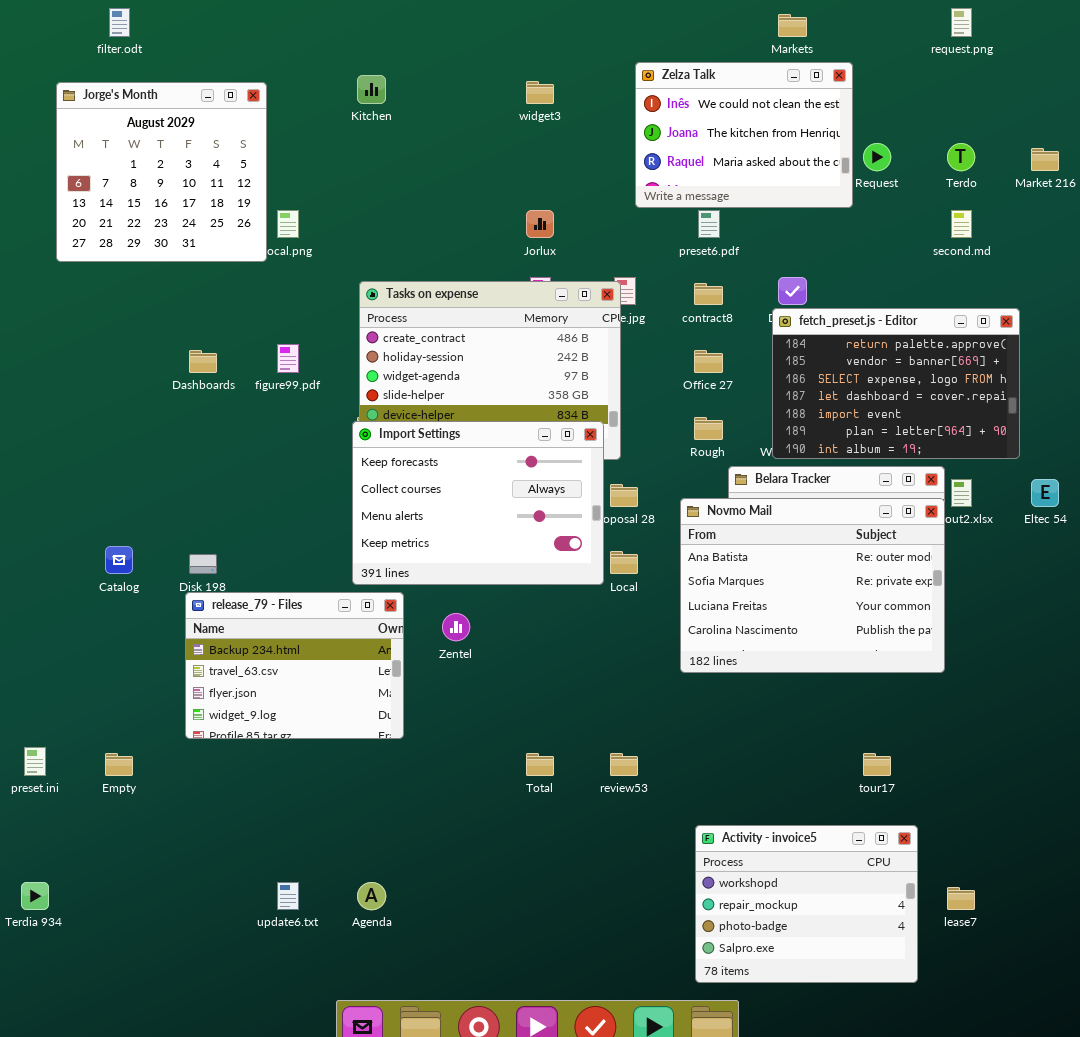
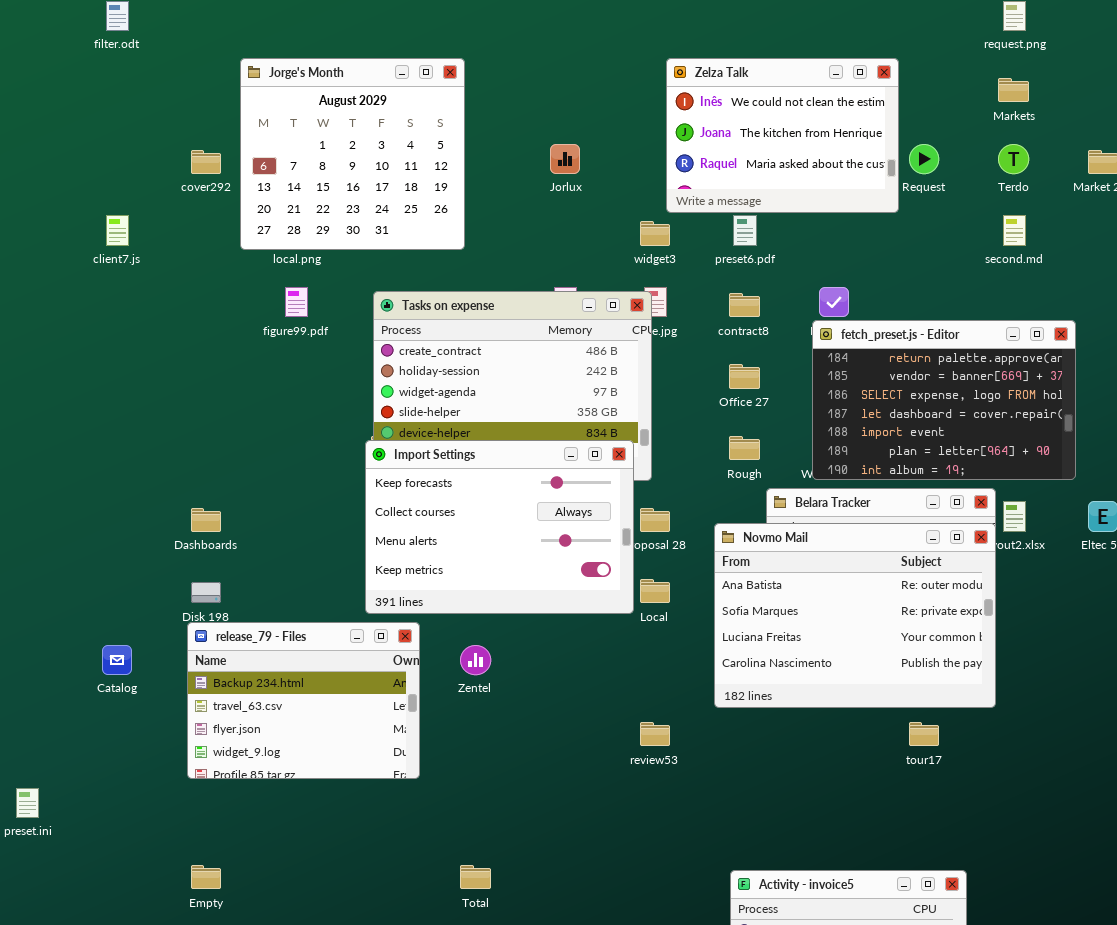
Markets: [778,14,807,37] -> [998,78,1029,102], moved
widget3: [526,81,554,104] -> [640,221,670,246], moved
Jorge's Month: [56,82,267,262] -> [240,58,465,250], moved
Jorlux: [526,210,554,238] -> [550,144,580,174], moved
figure99.pdf: [277,344,299,373] -> [285,287,308,317], moved
Dashboards: [189,350,217,373] -> [191,508,221,532], moved
Catalog: [105,546,133,574] -> [102,645,132,675], moved
Empty: [105,753,133,776] -> [191,865,221,889], moved
Total: [526,753,554,776] -> [460,865,491,889], moved
review53: [610,753,638,776] -> [640,722,670,746], moved
tour17: [863,753,891,776] -> [909,722,939,746], moved

